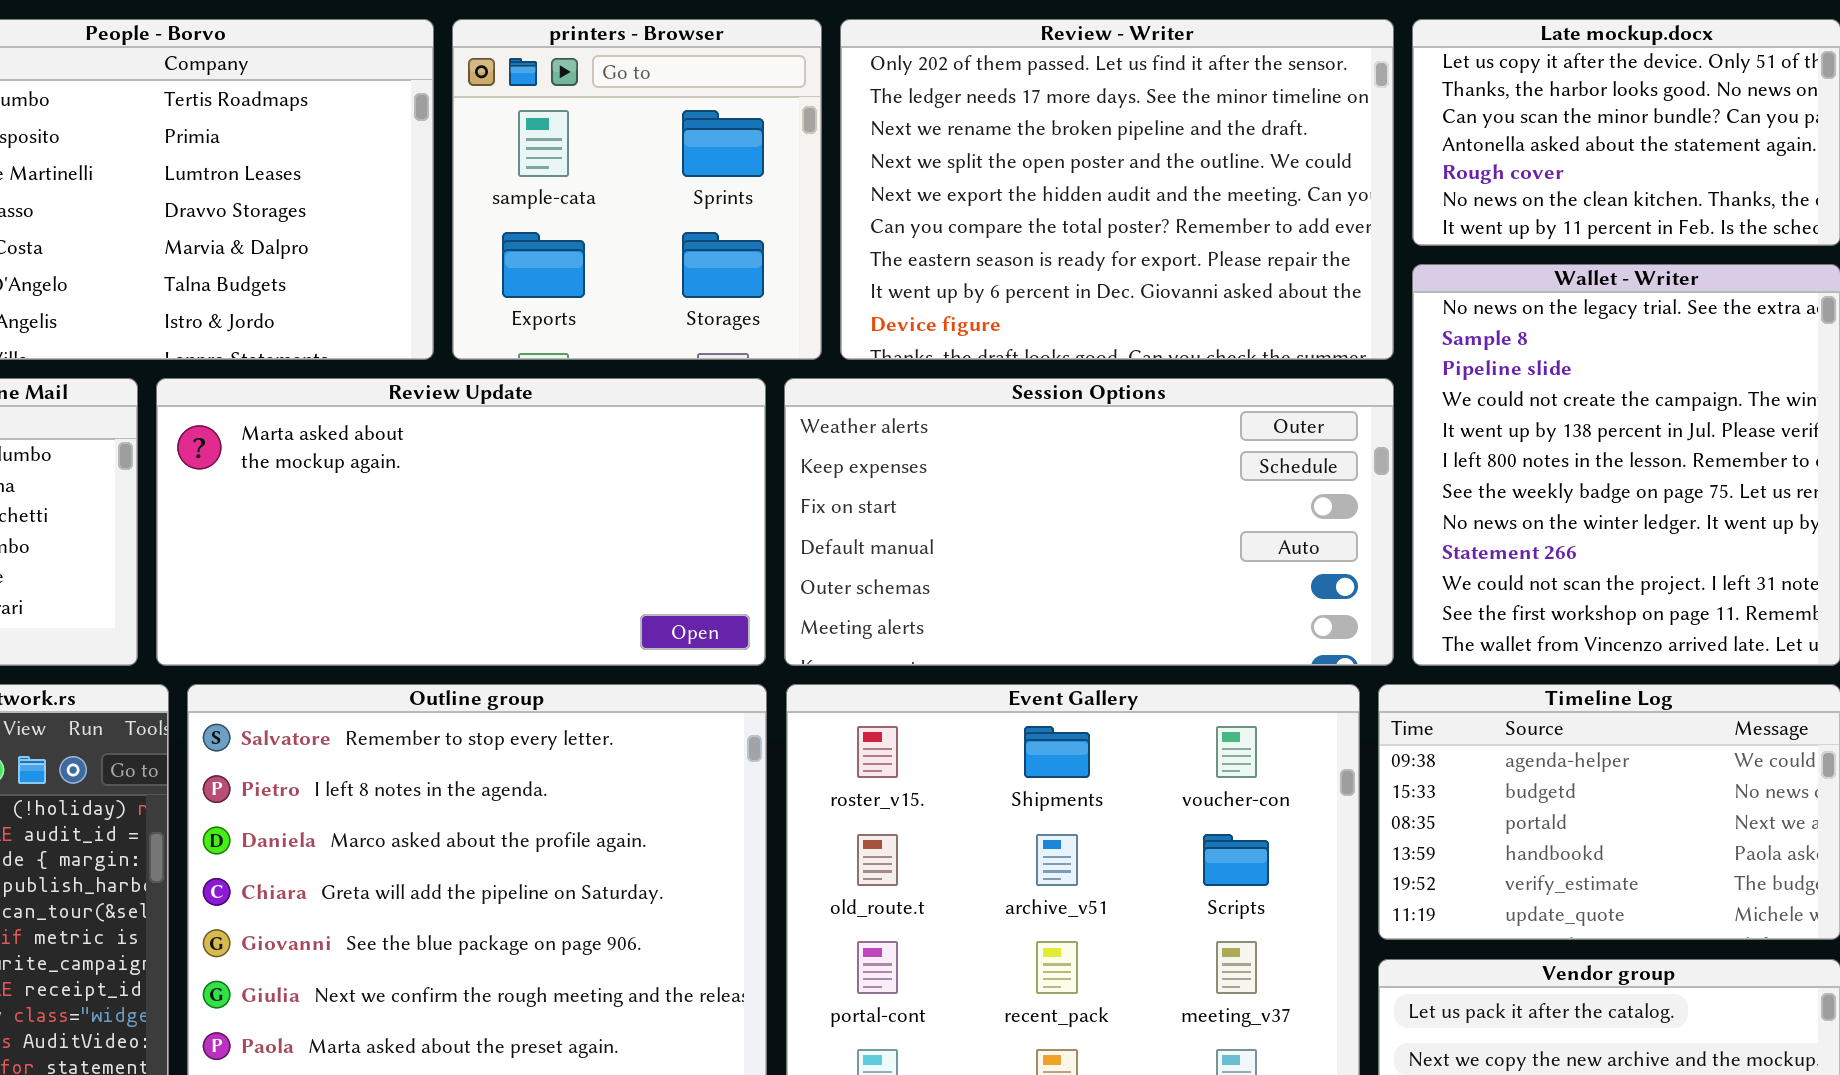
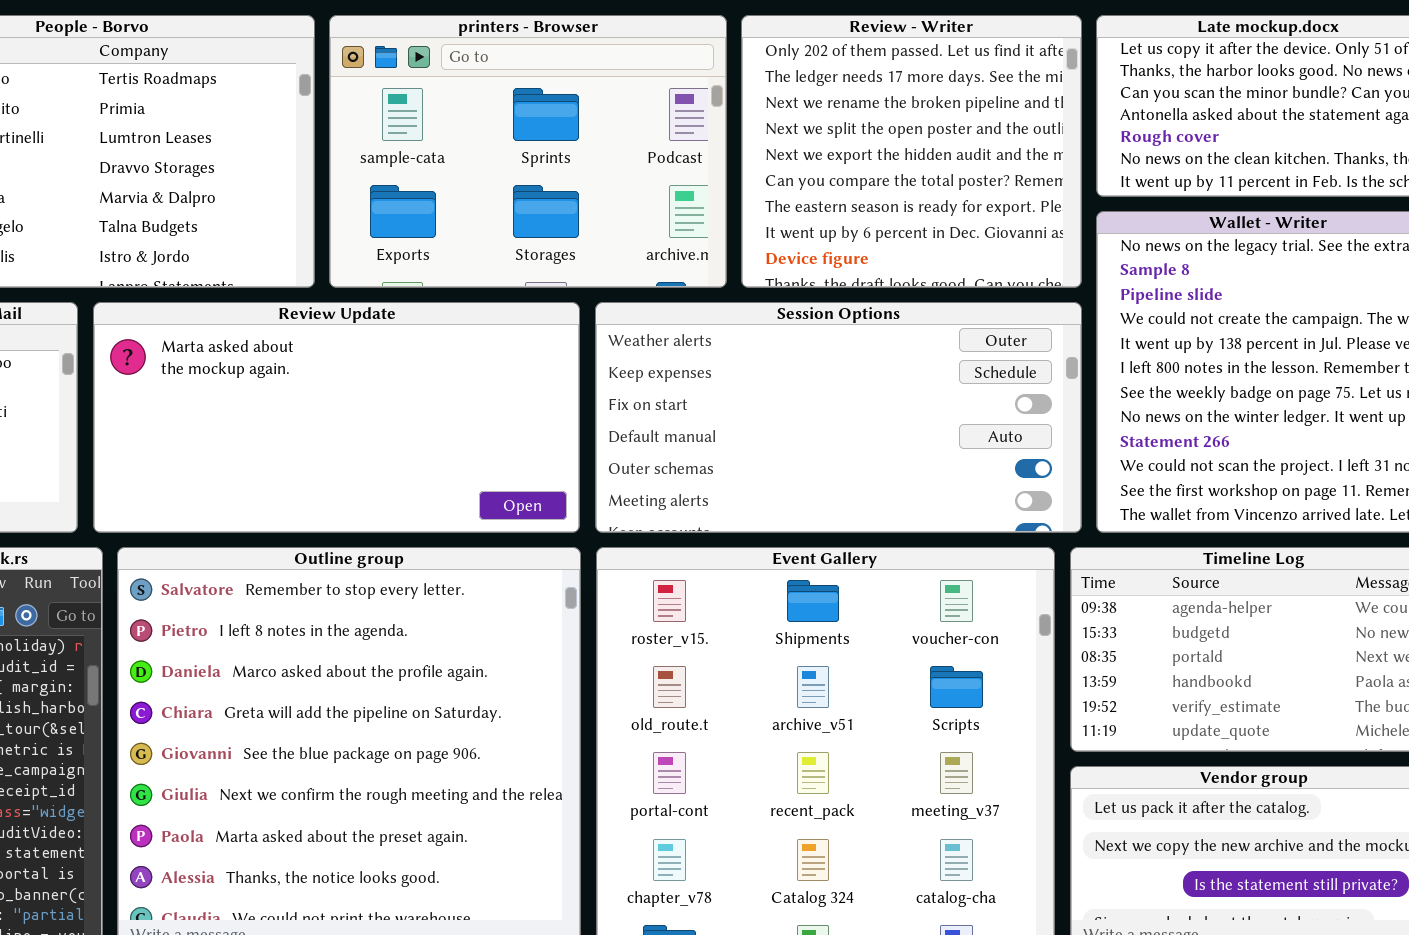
printers - Browser: [452,19,822,360] -> [329,15,727,288], resized
Review - Writer: [840,19,1394,360] -> [741,15,1082,288], resized

